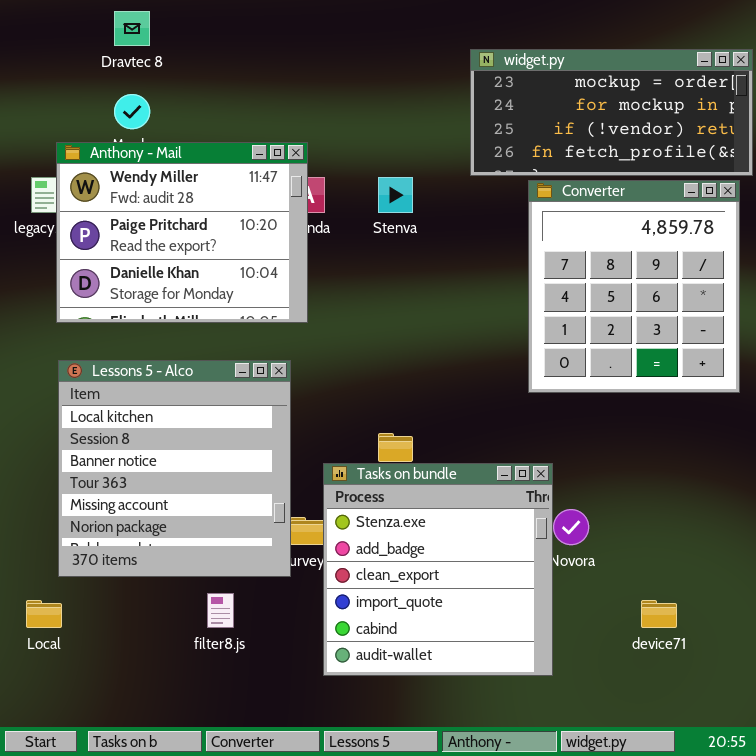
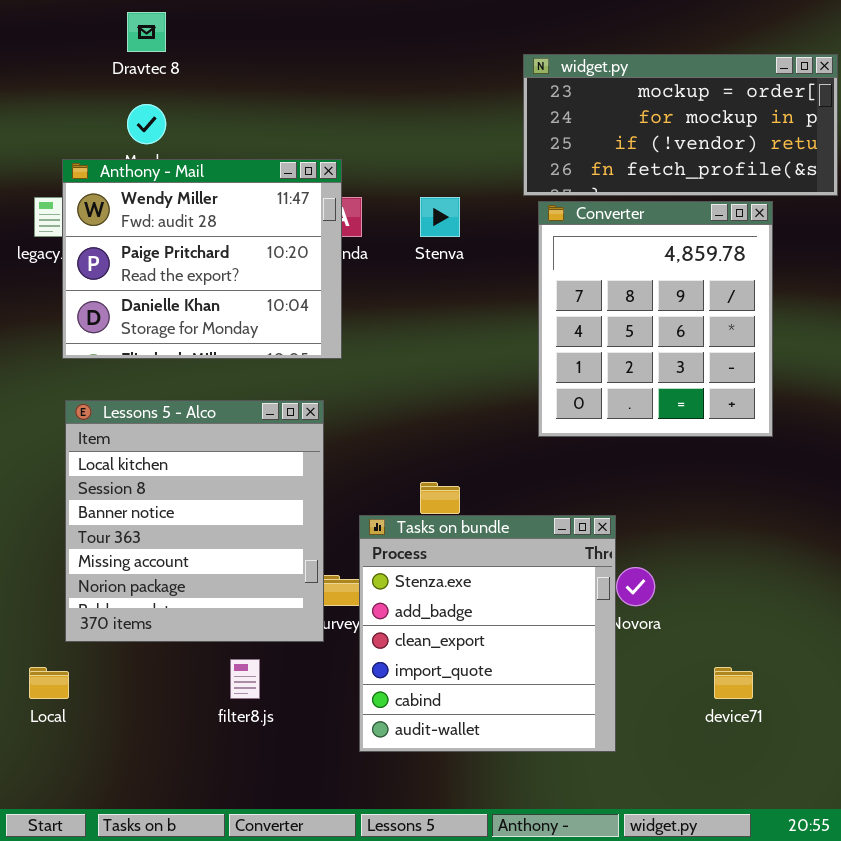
Converter: [528,180,740,393] -> [538,201,773,437], moved

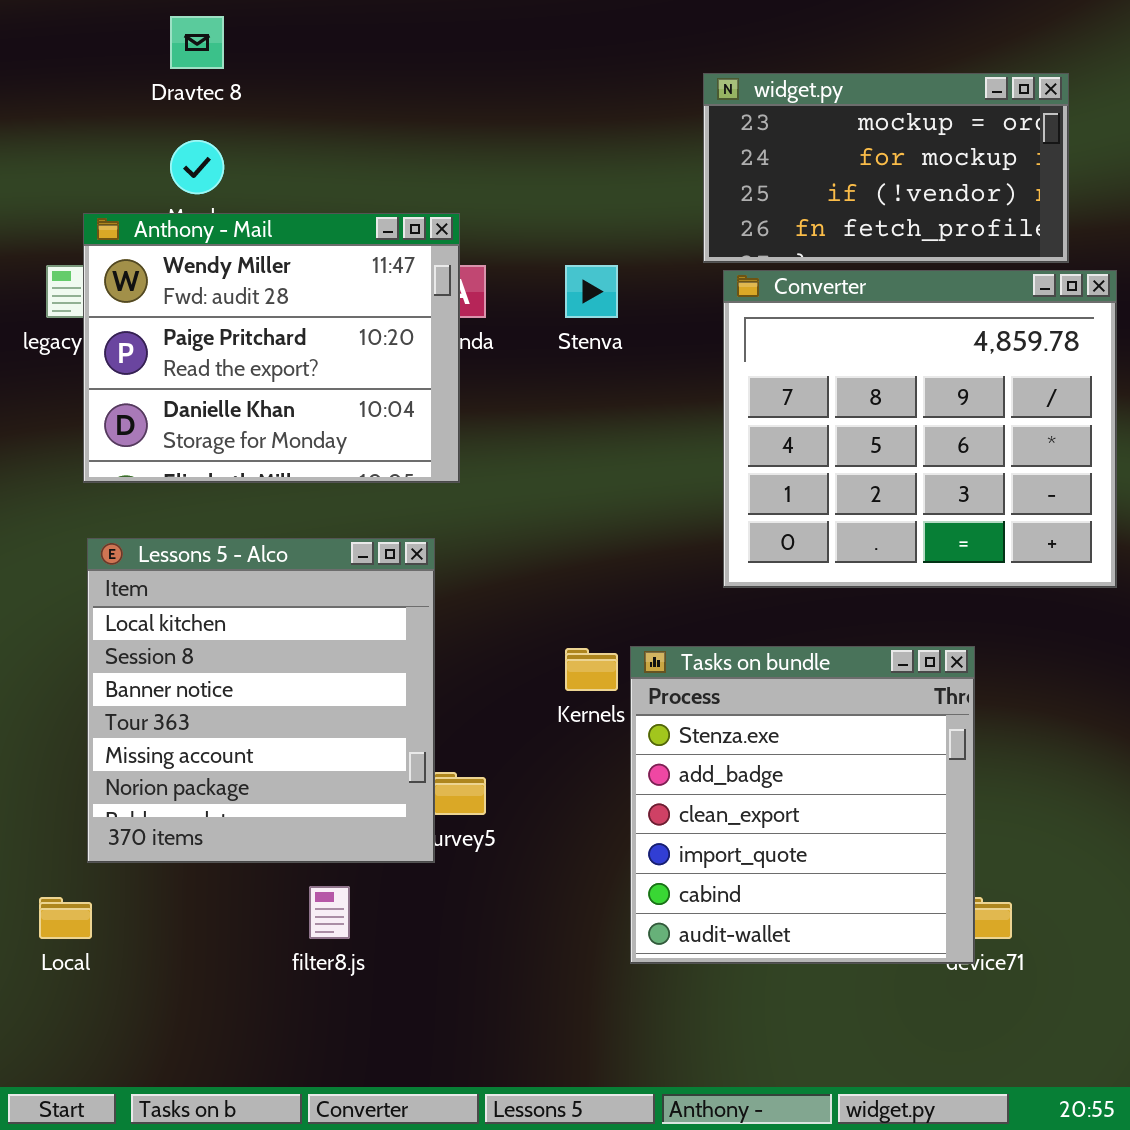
widget.py: [523,54,838,196] -> [703,73,1069,263], resized
Converter: [538,201,773,437] -> [723,270,1117,588], resized
Tasks on bundle: [359,515,616,752] -> [630,646,975,964], moved

